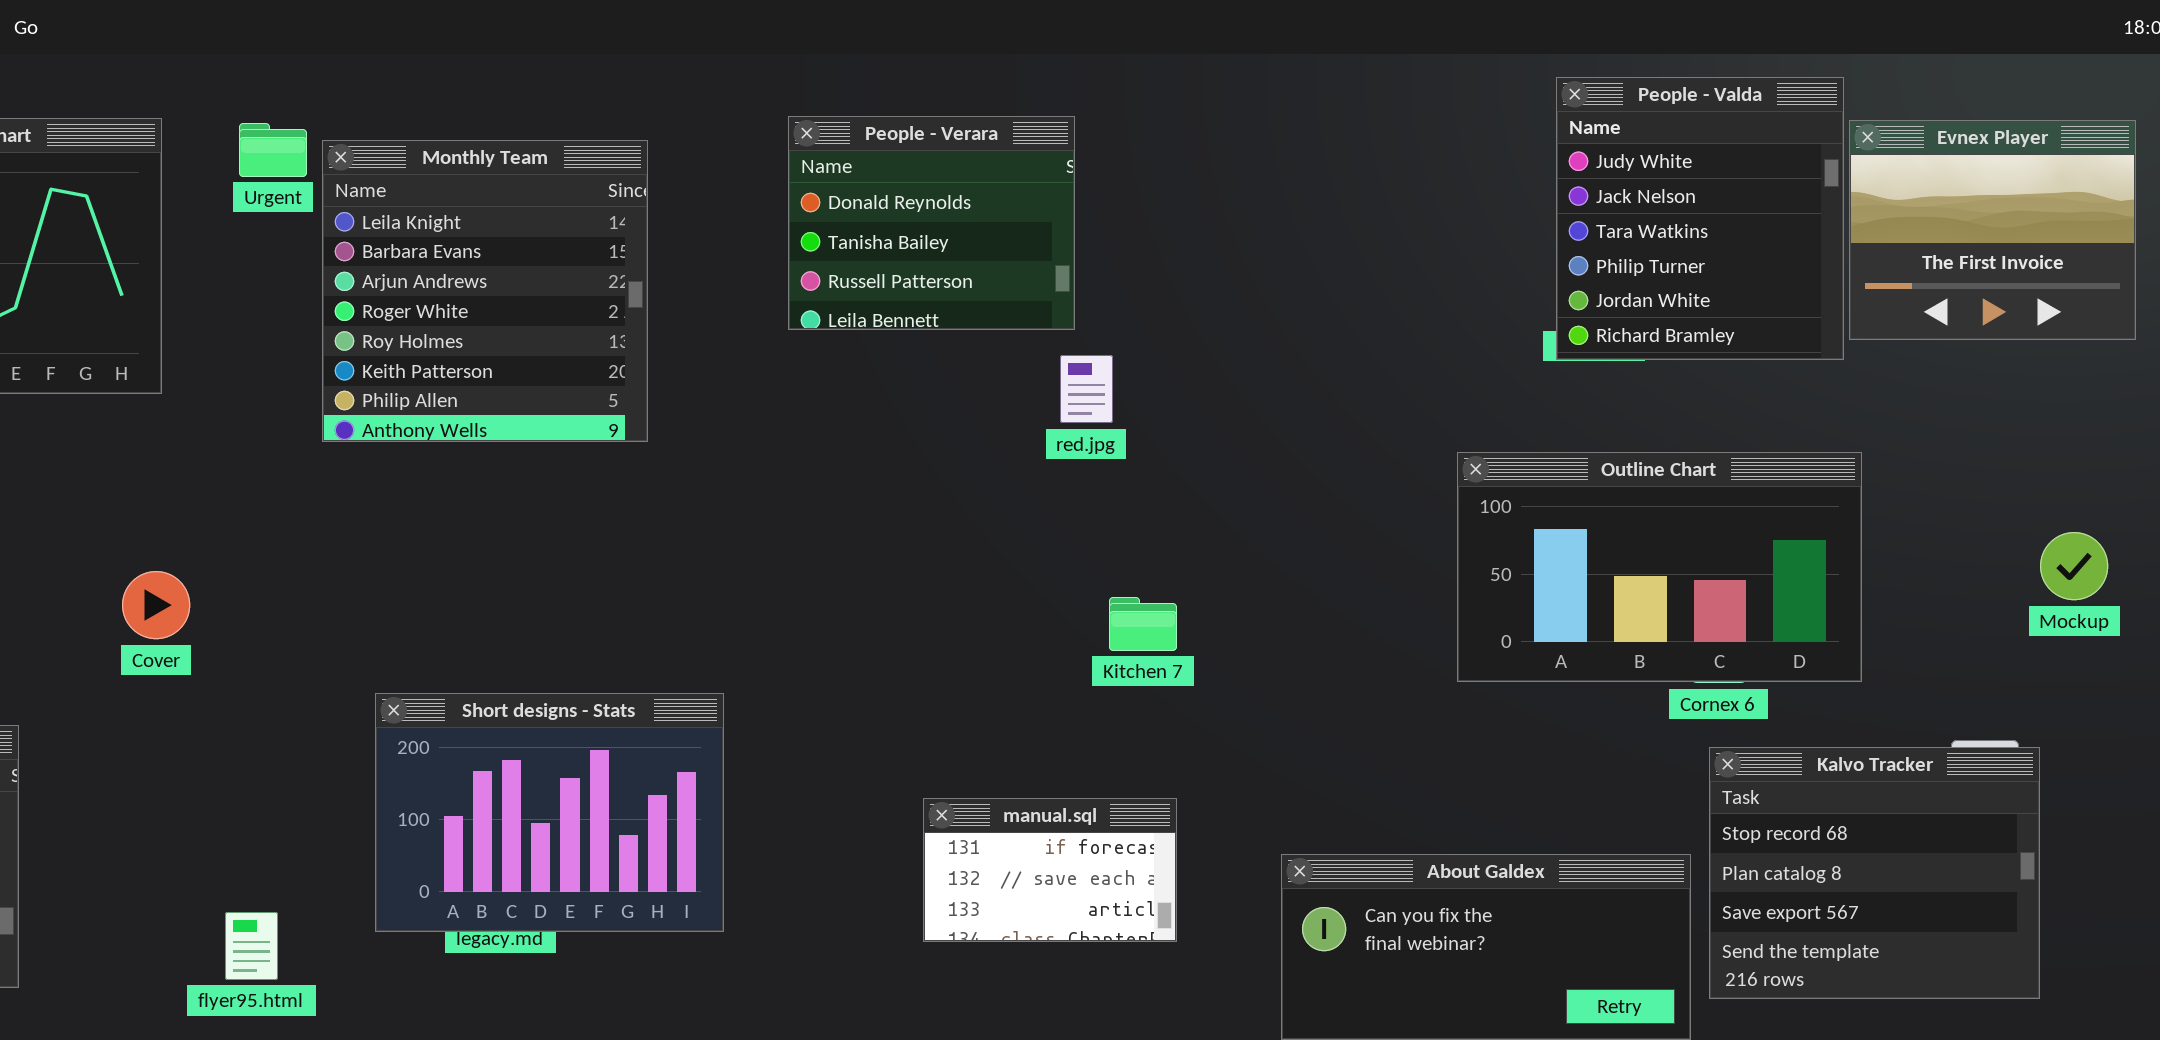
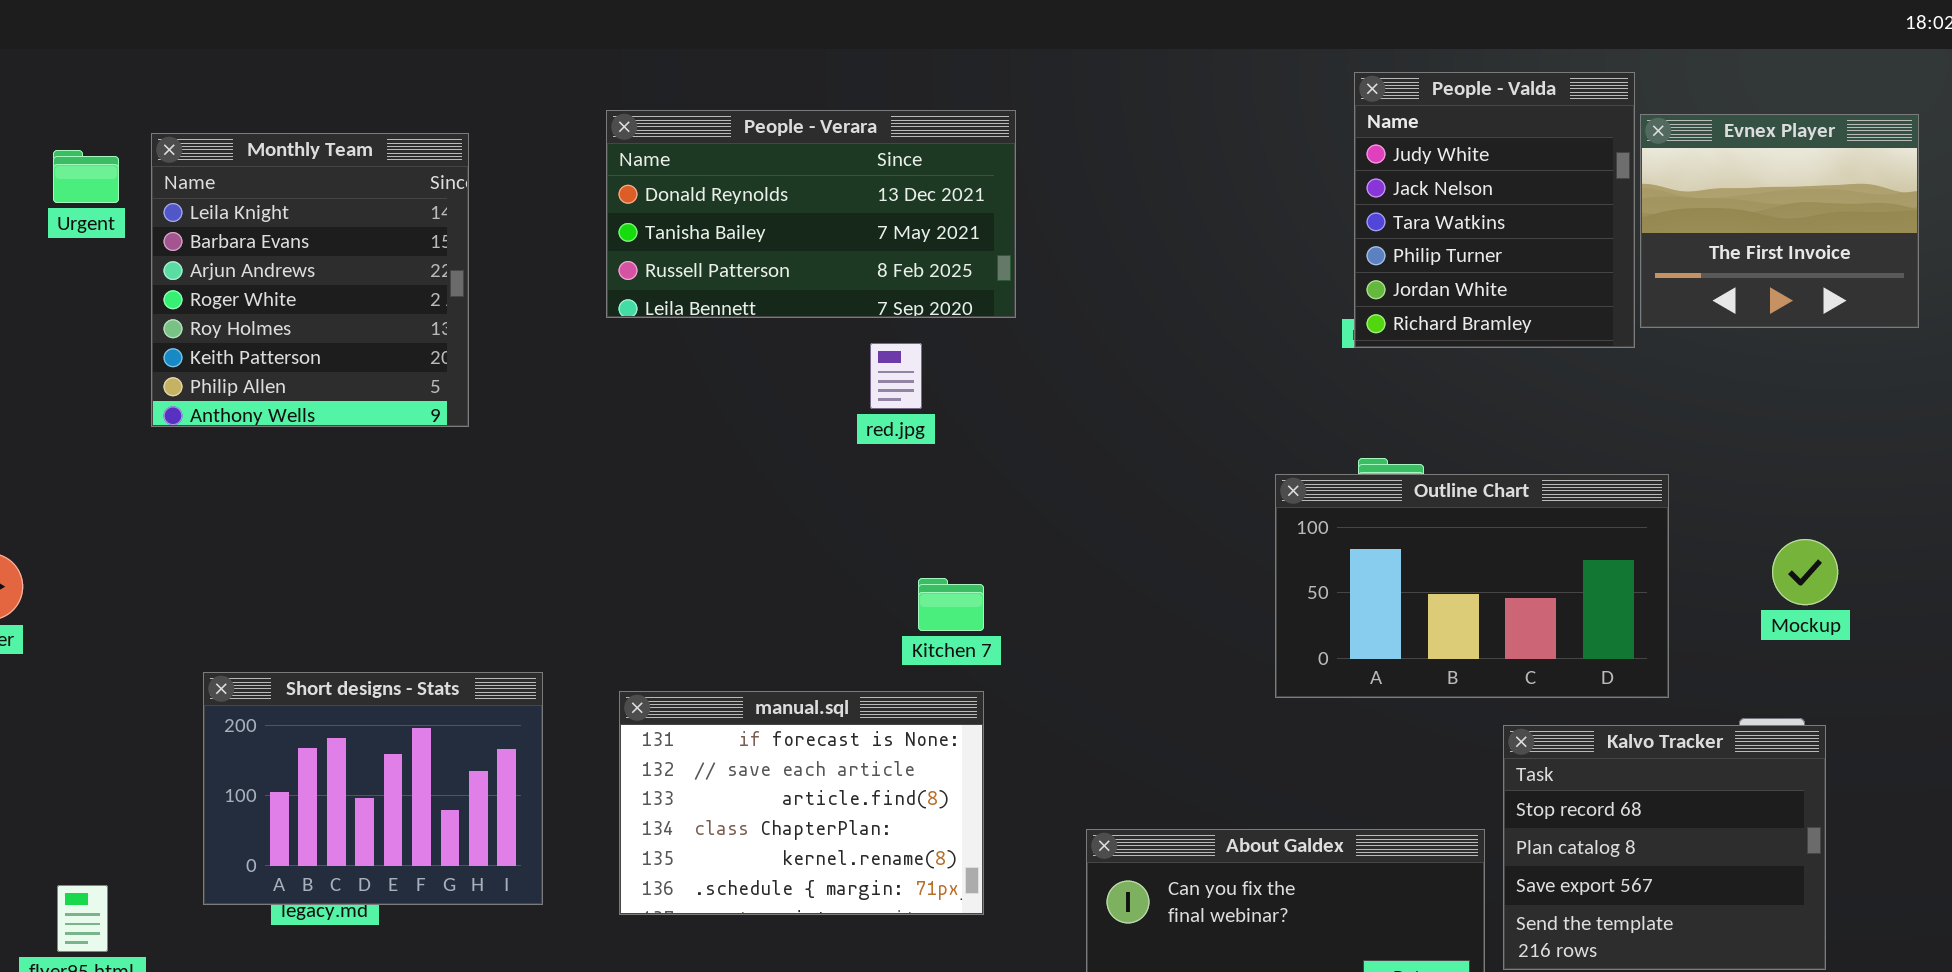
People - Verara: [788,116,1075,330] -> [606,110,1016,318], resized
Urgent: [239,123,307,177] -> [53,150,119,203], moved
Outline Chart: [1457,452,1862,682] -> [1275,474,1669,698], moved
Mockup: [2040,532,2108,600] -> [1772,539,1838,605], moved
manual.sql: [923,798,1177,942] -> [619,691,984,915], resized

